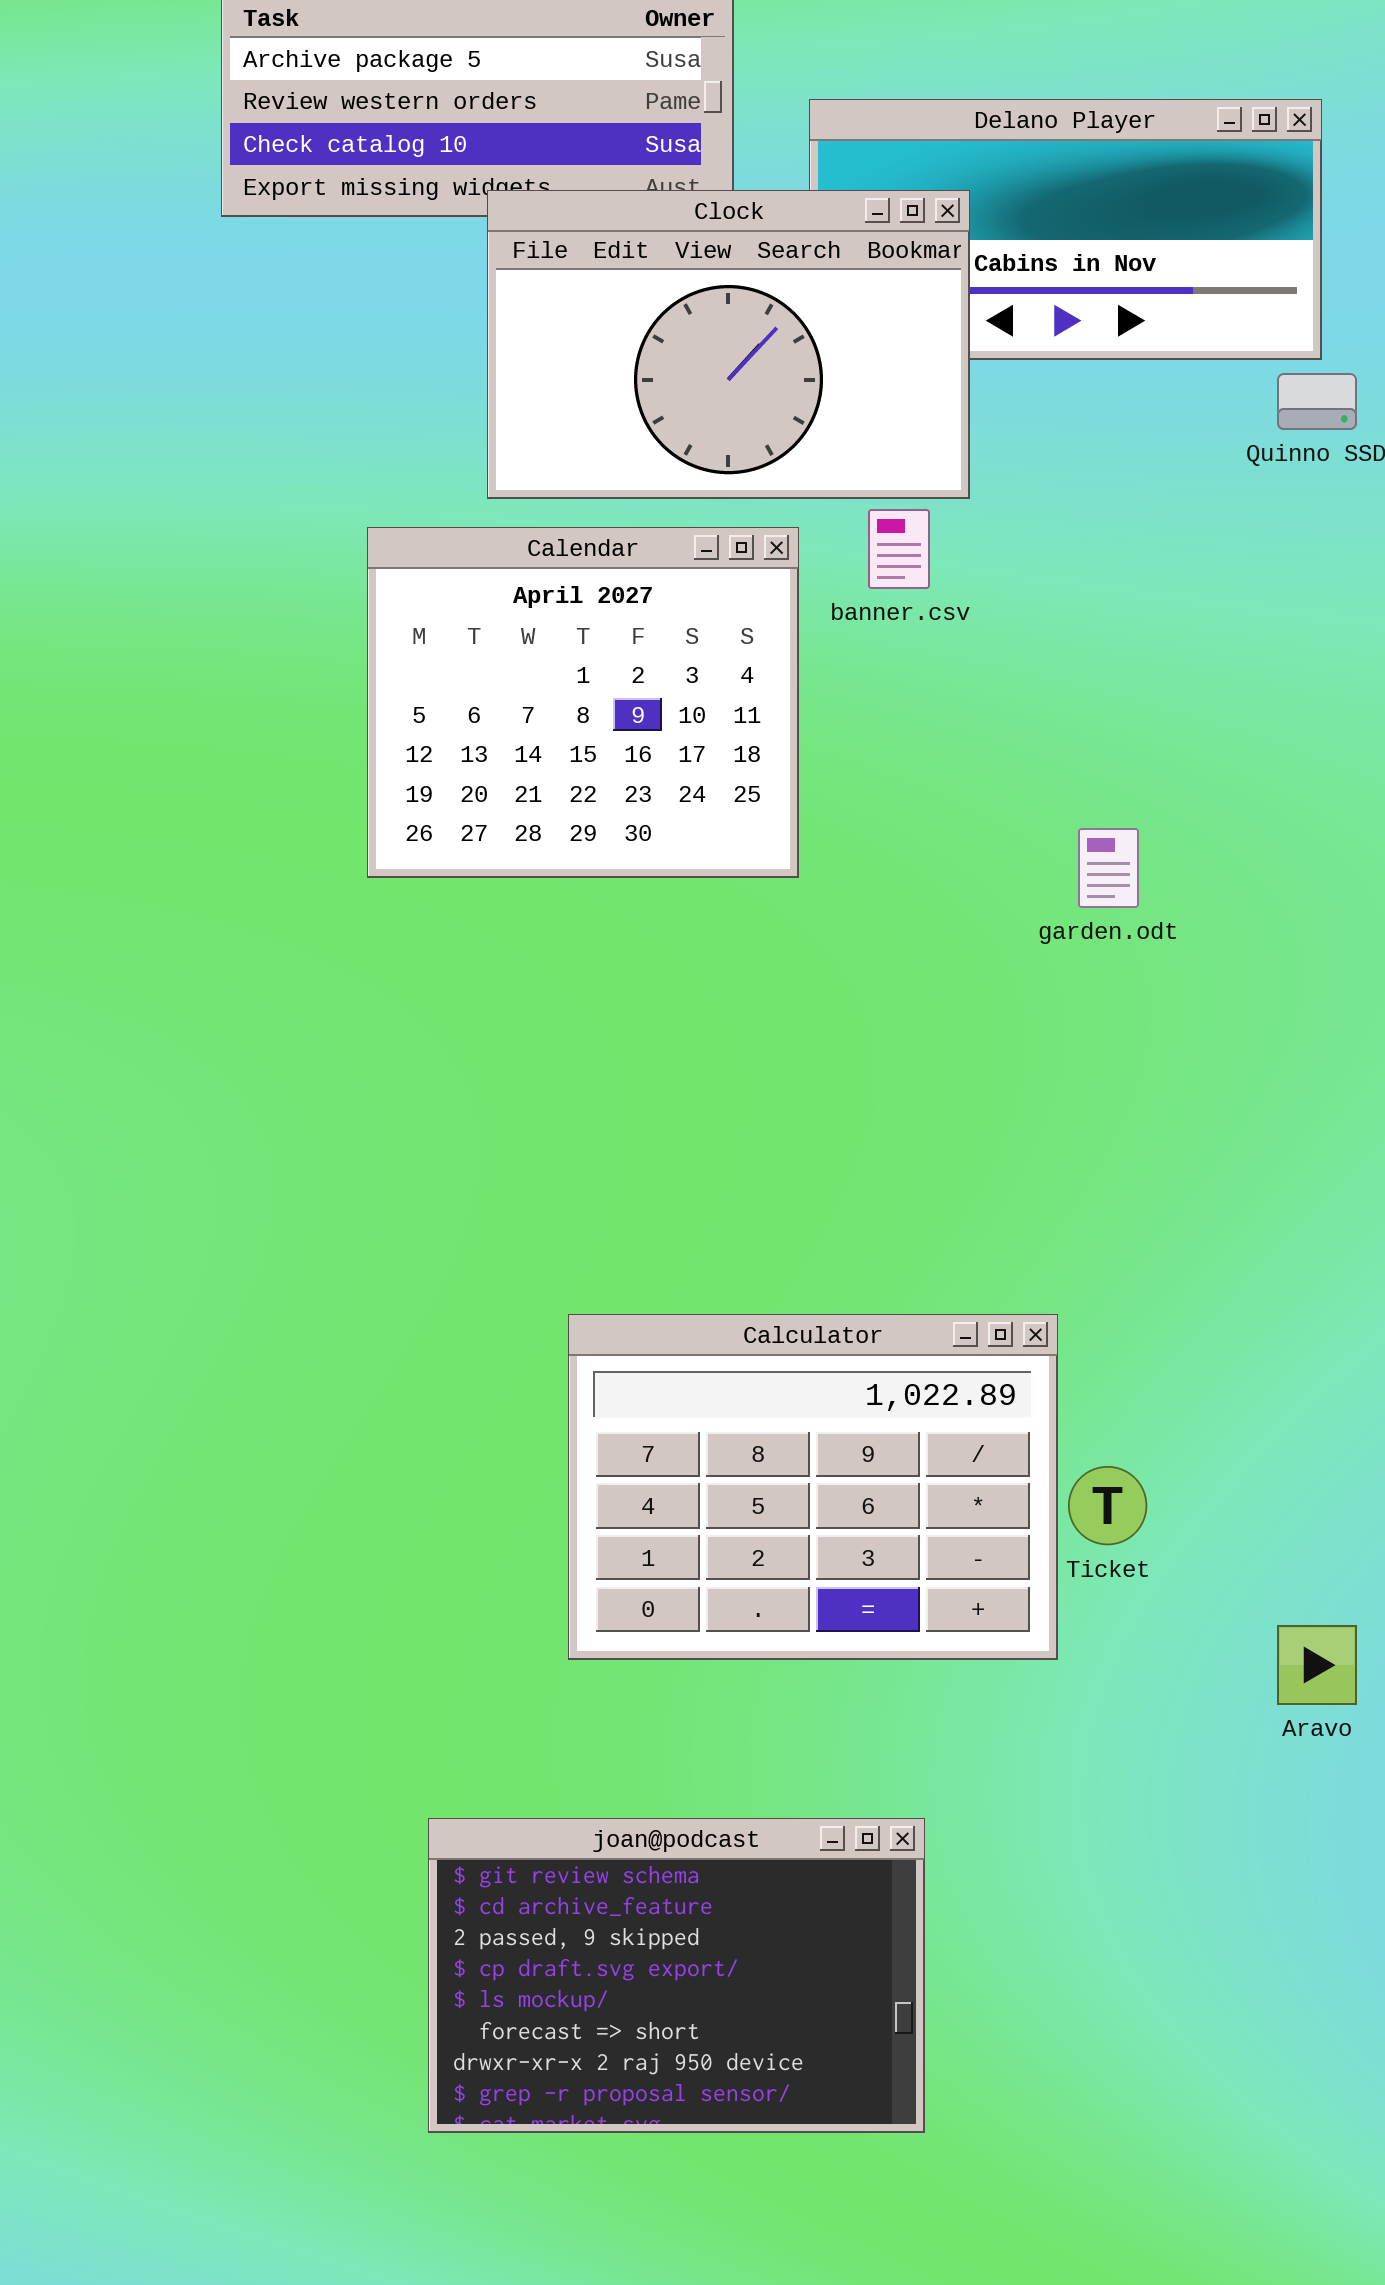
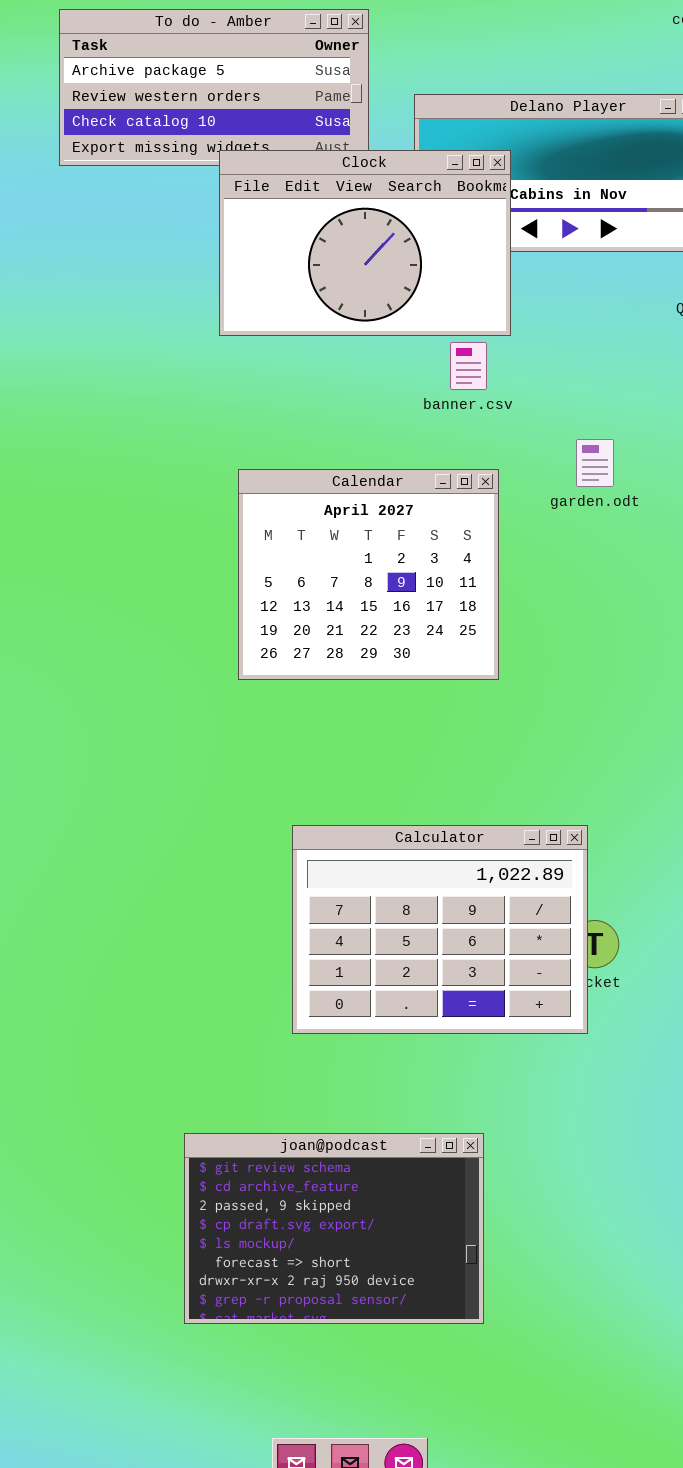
Calendar: [367,527,799,878] -> [238,469,499,680], moved
garden.odt: [1078,828,1139,908] -> [576,439,614,487], moved
Calculator: [568,1314,1058,1660] -> [292,825,588,1034], moved

